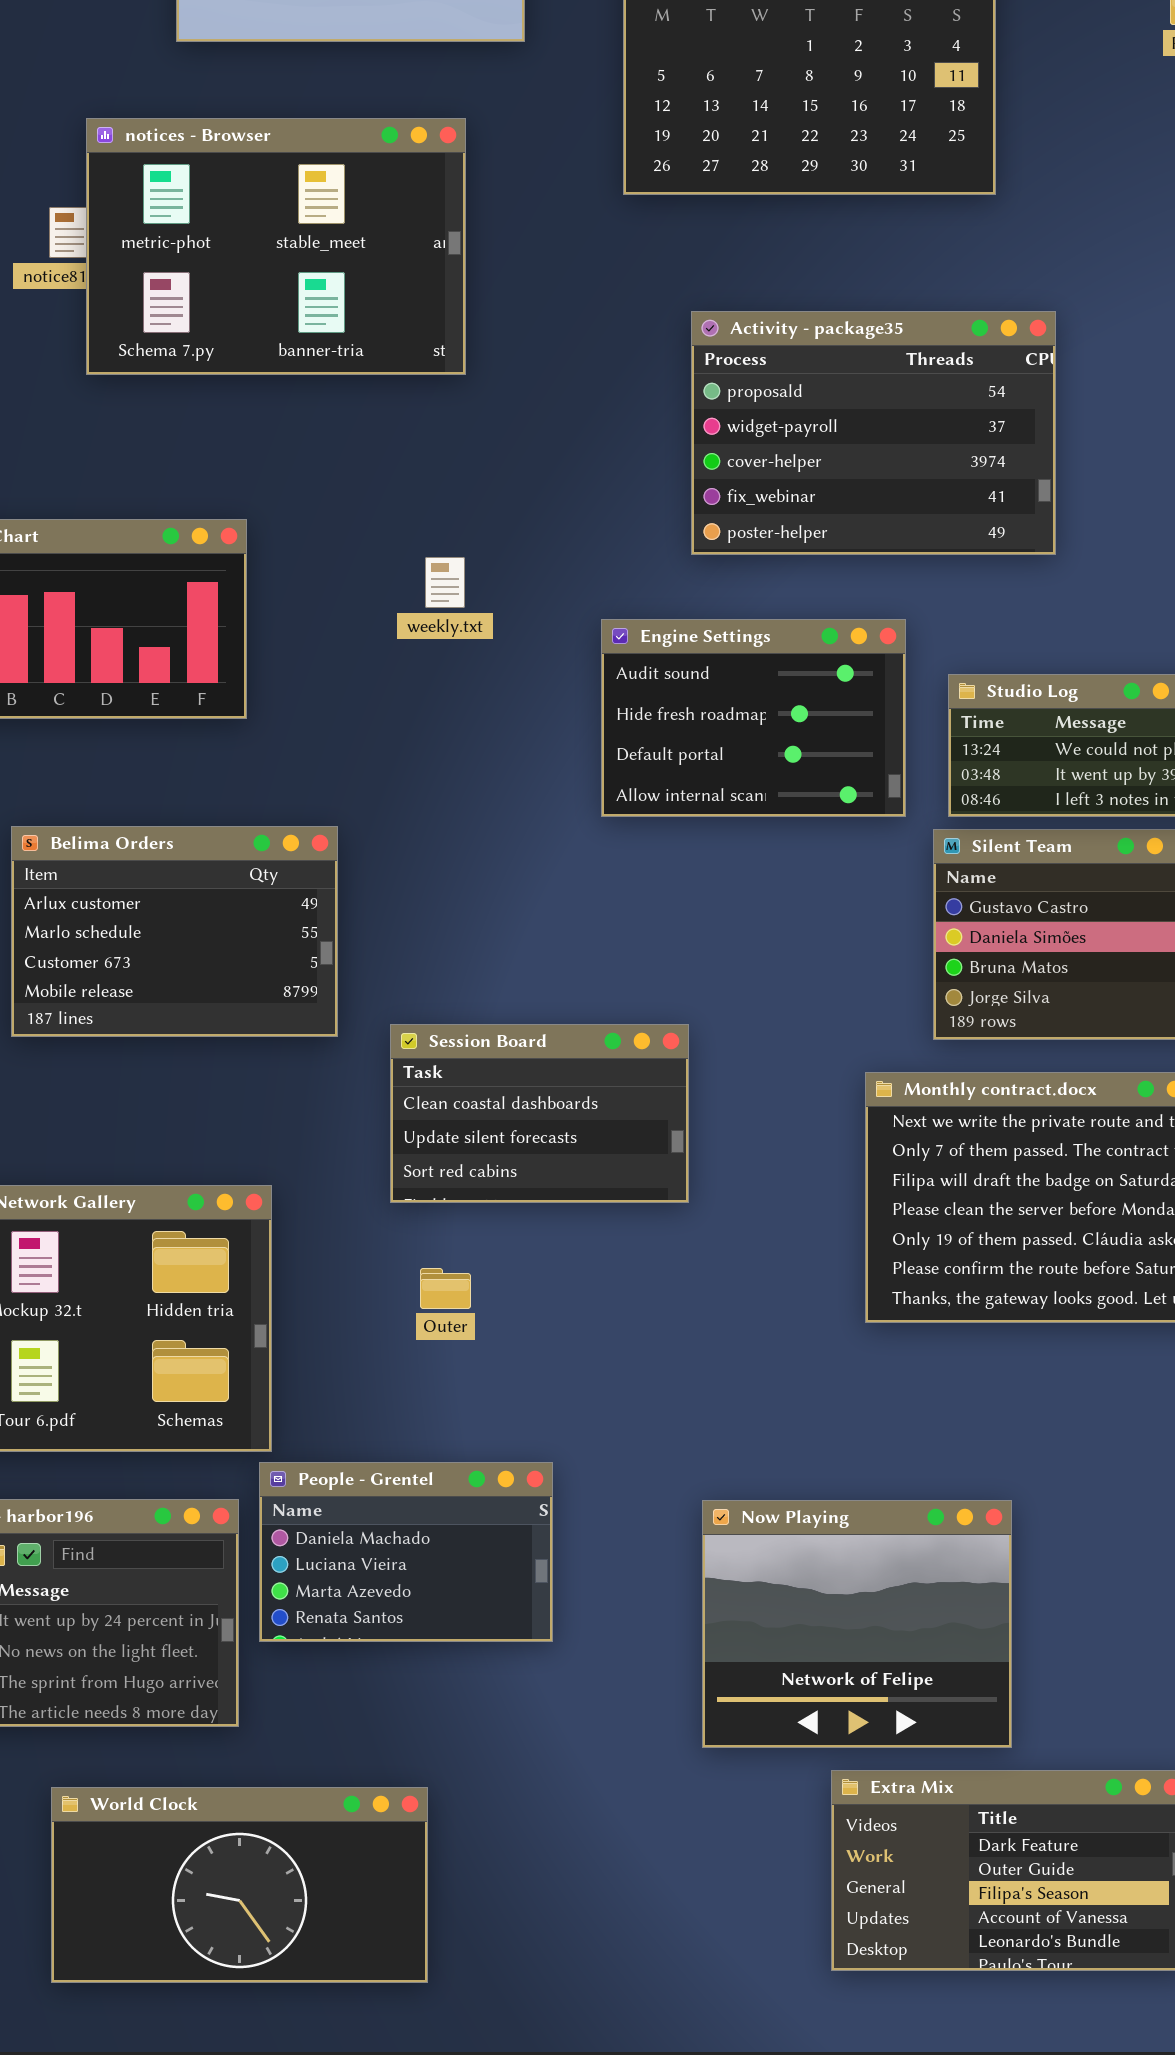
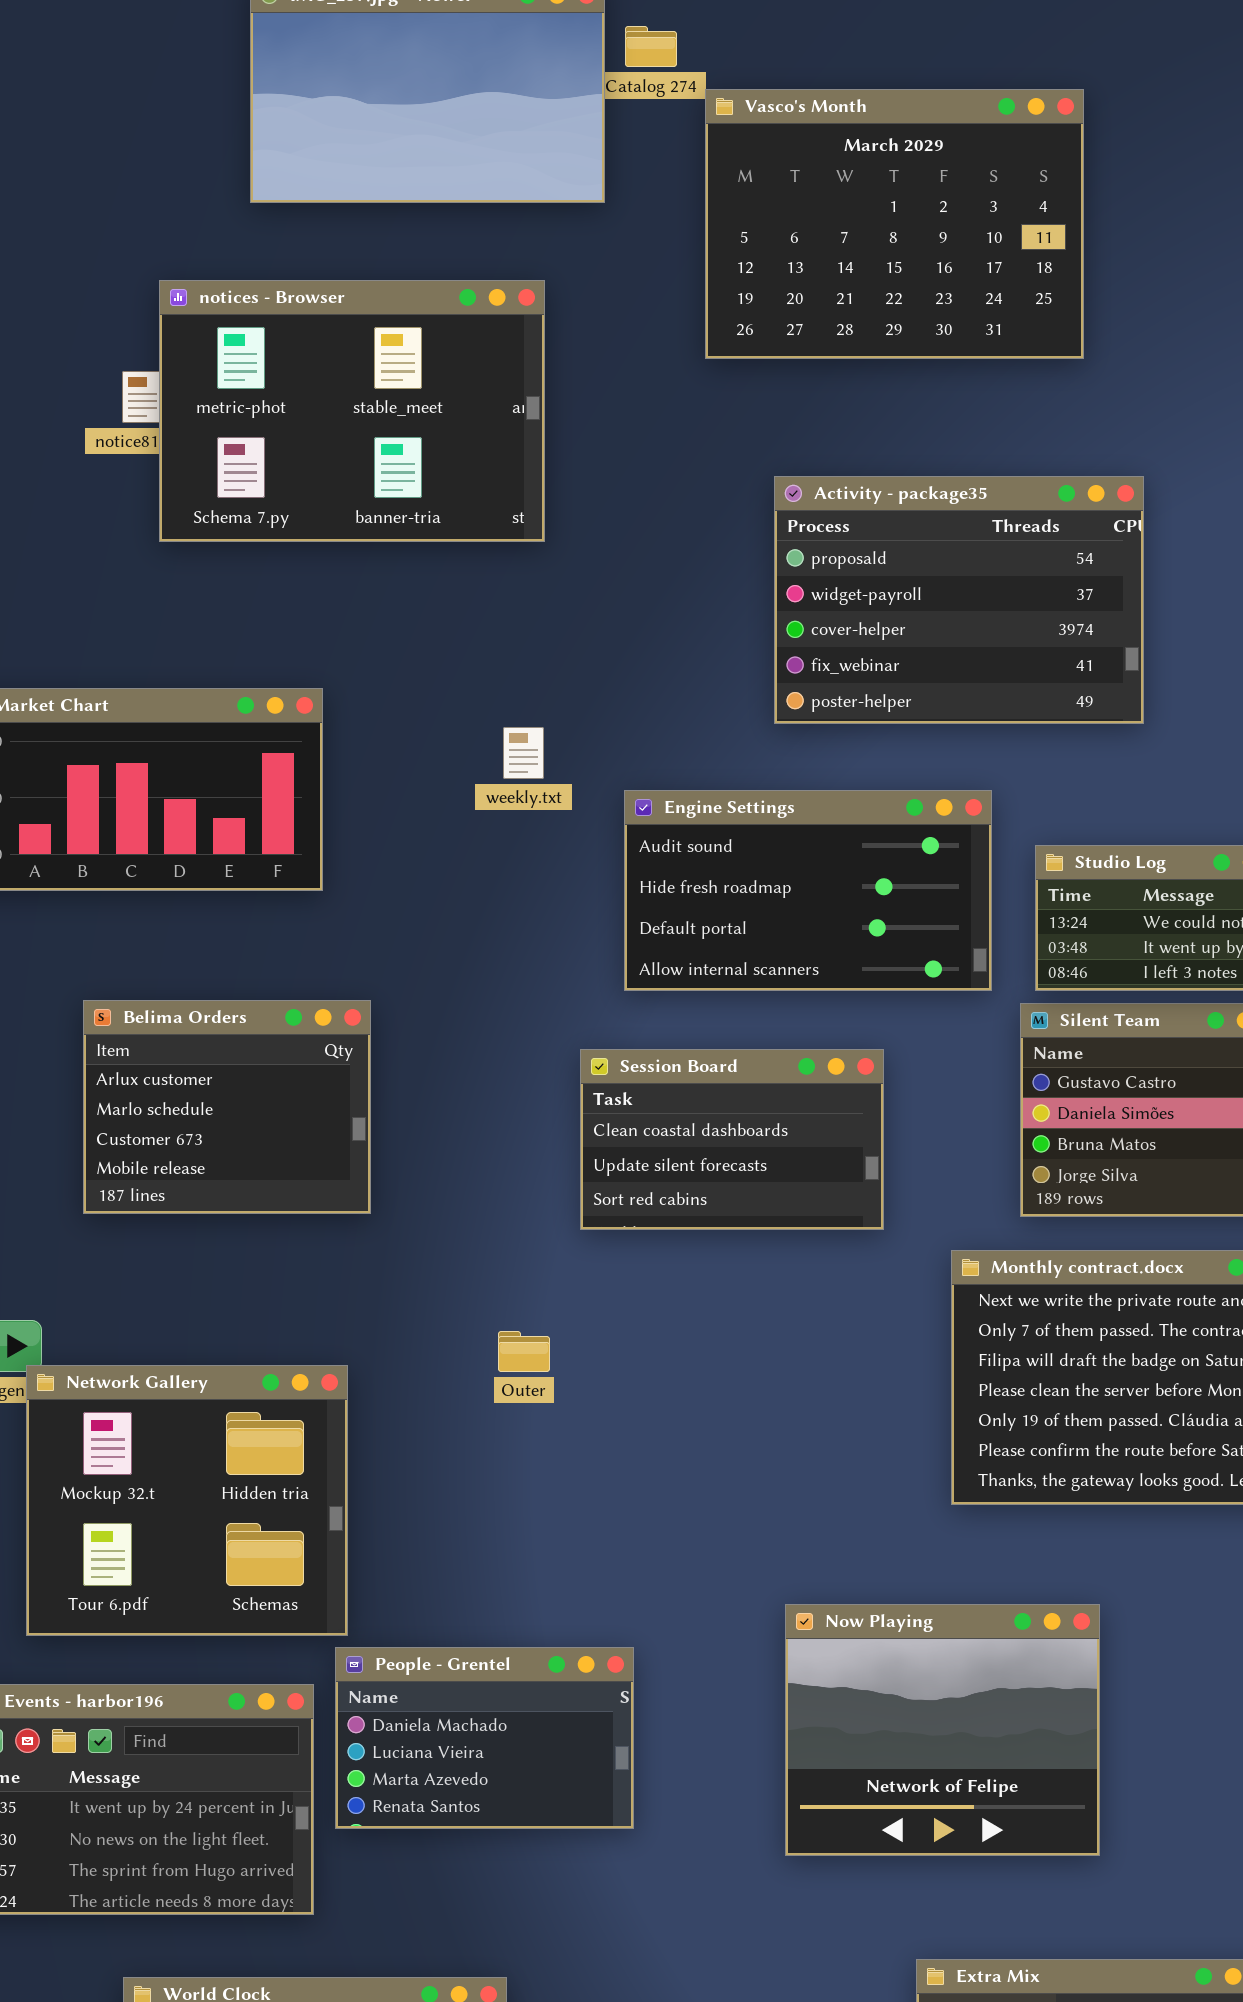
Engine Settings: [601,619,906,817] -> [624,790,992,991], resized
Belima Orders: [11,826,338,1037] -> [83,1000,371,1214], resized
Session Board: [390,1024,689,1203] -> [580,1049,884,1230], moved
Outer: [420,1268,471,1309] -> [498,1331,550,1372], moved
Now Playing: [702,1500,1012,1748] -> [785,1604,1100,1856], moved

